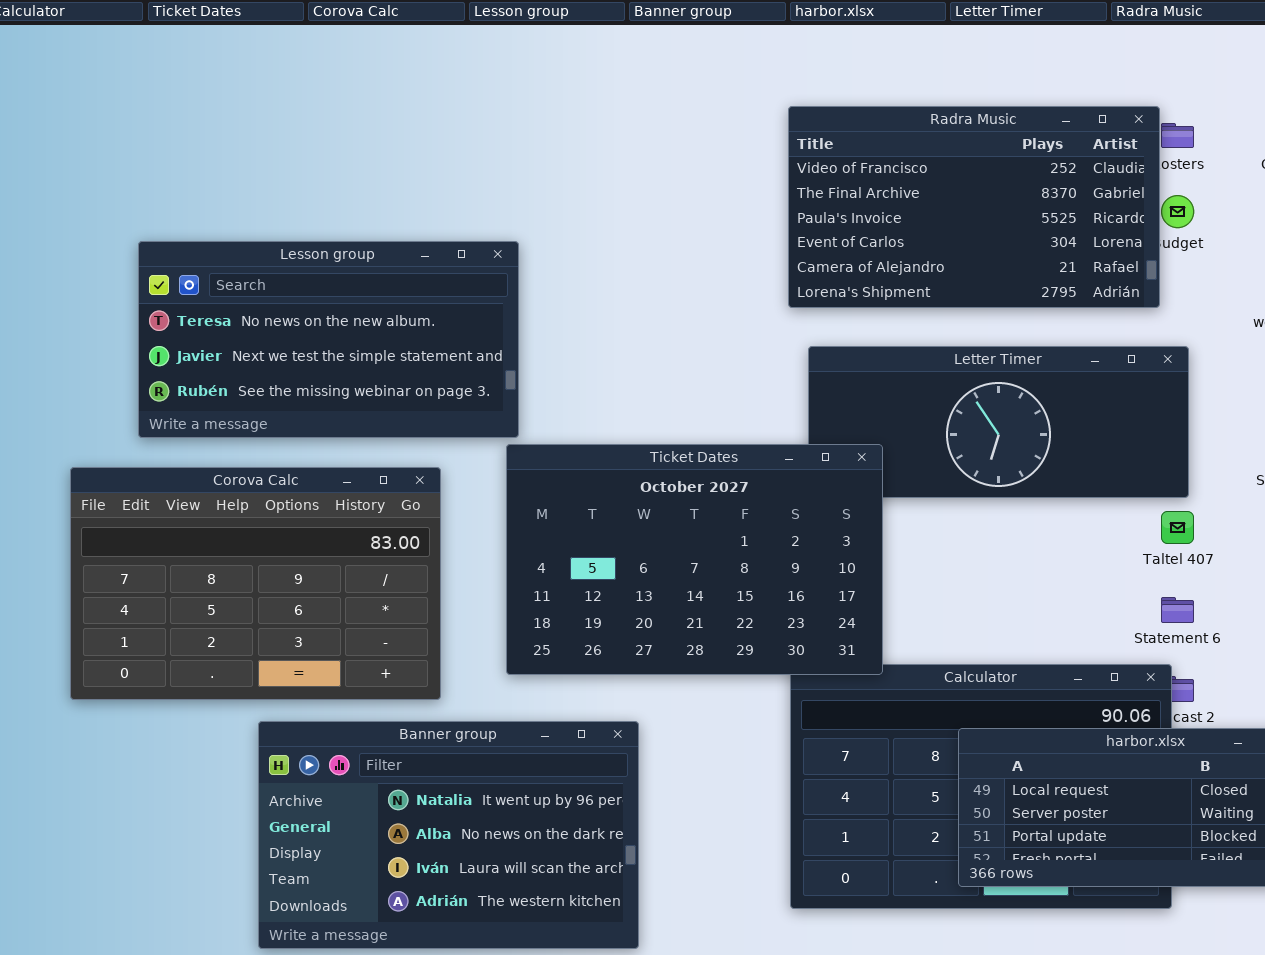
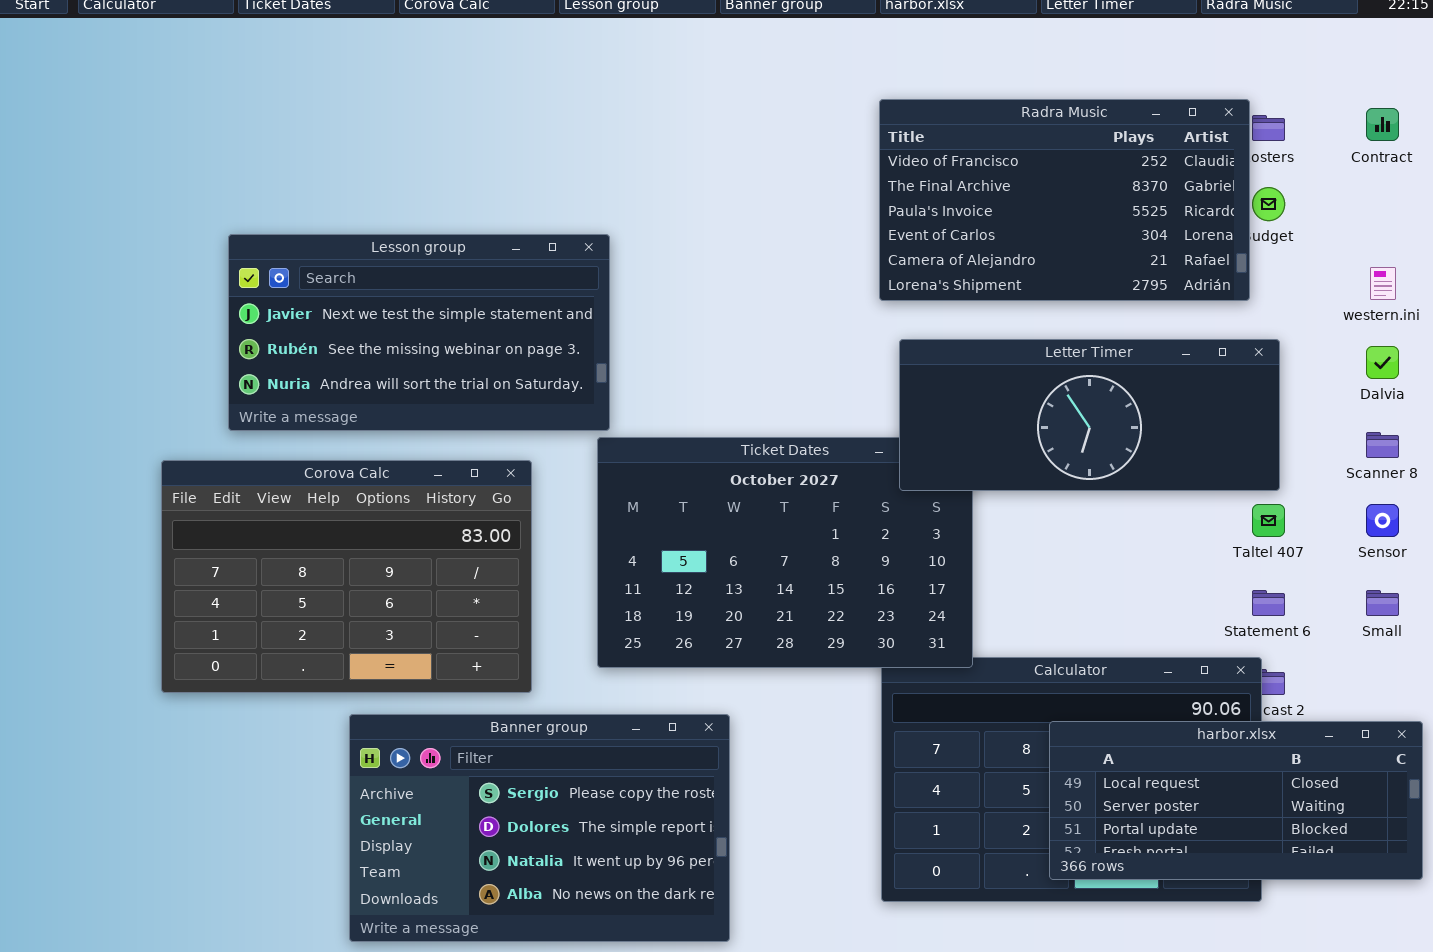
Lesson group: [138,241,519,438] -> [228,234,610,431], scrolled down 1 row
Letter Timer: [808,346,1189,498] -> [899,339,1280,491], raised
Banner group: [258,721,639,949] -> [349,714,730,942], scrolled up 2 rows

